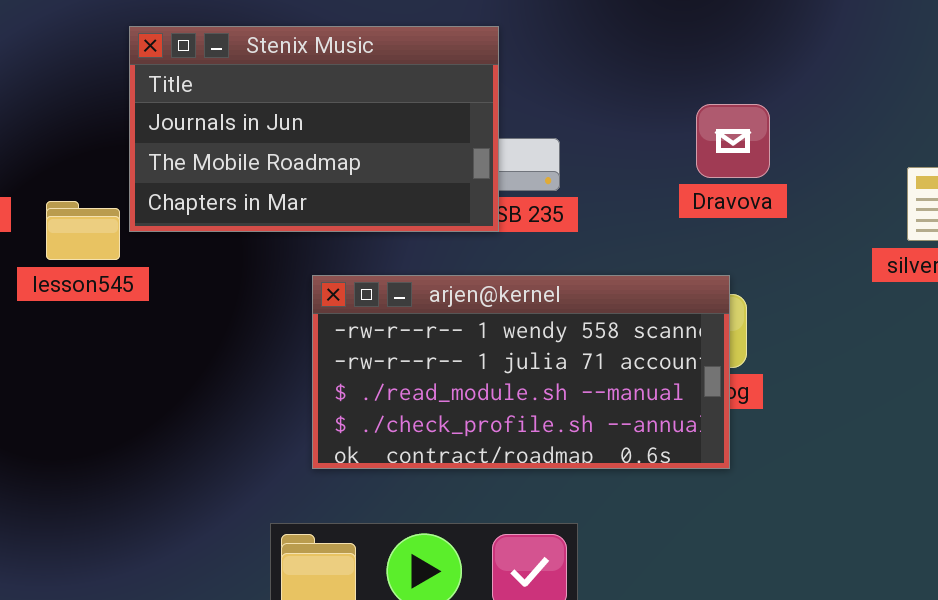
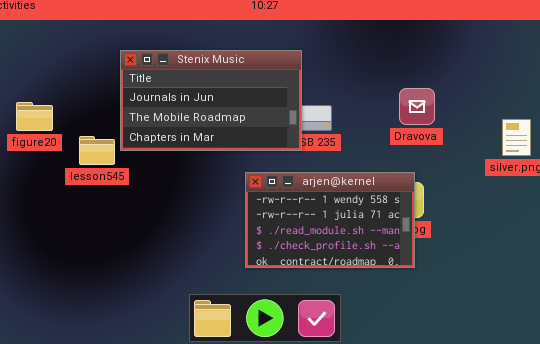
arjen@kernel: [312,275,730,469] -> [245,172,415,268], resized

